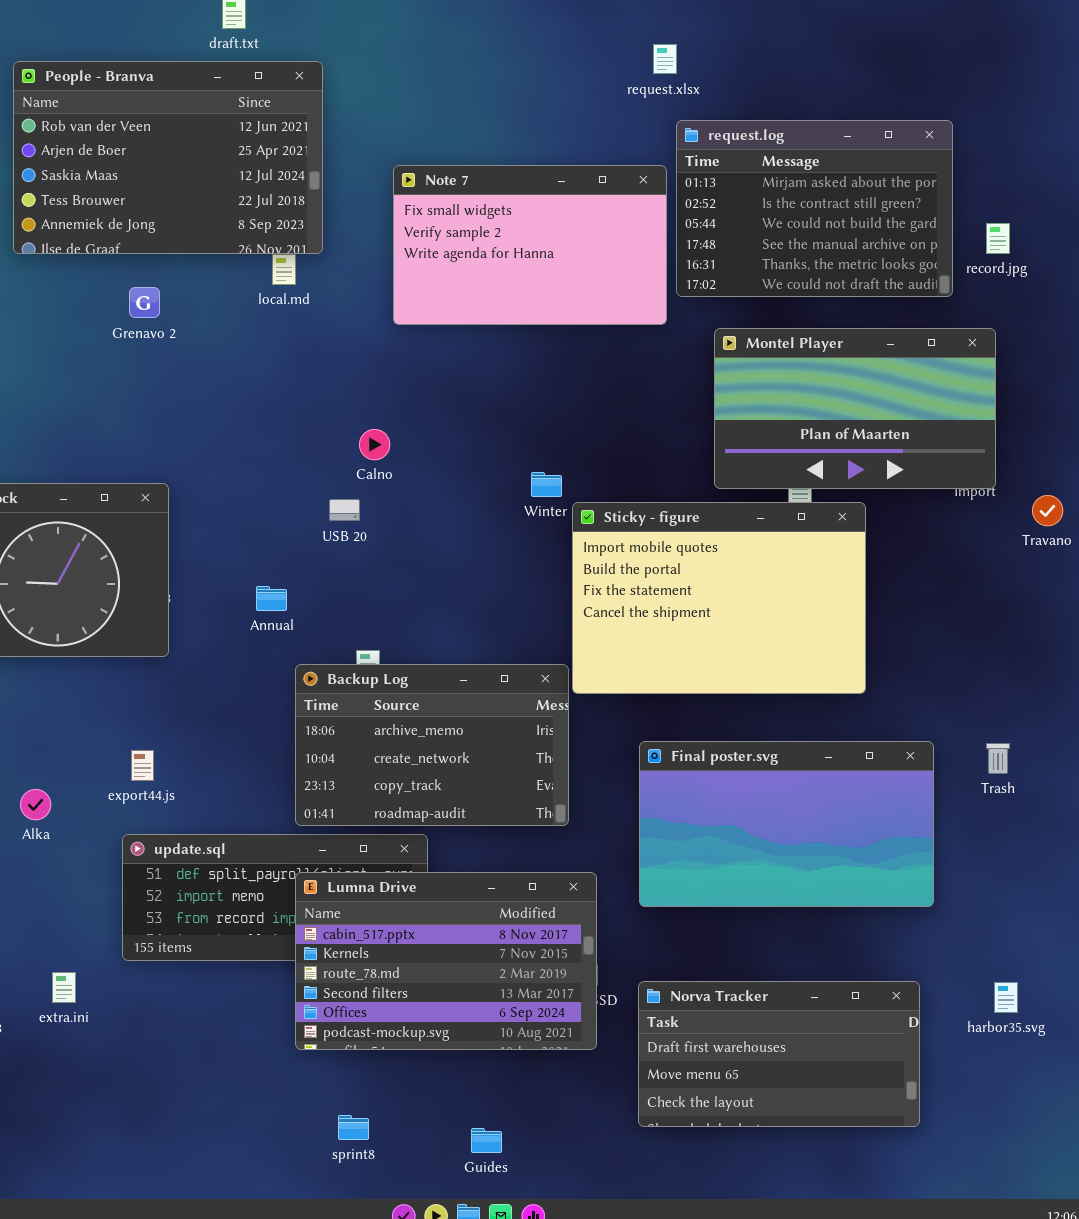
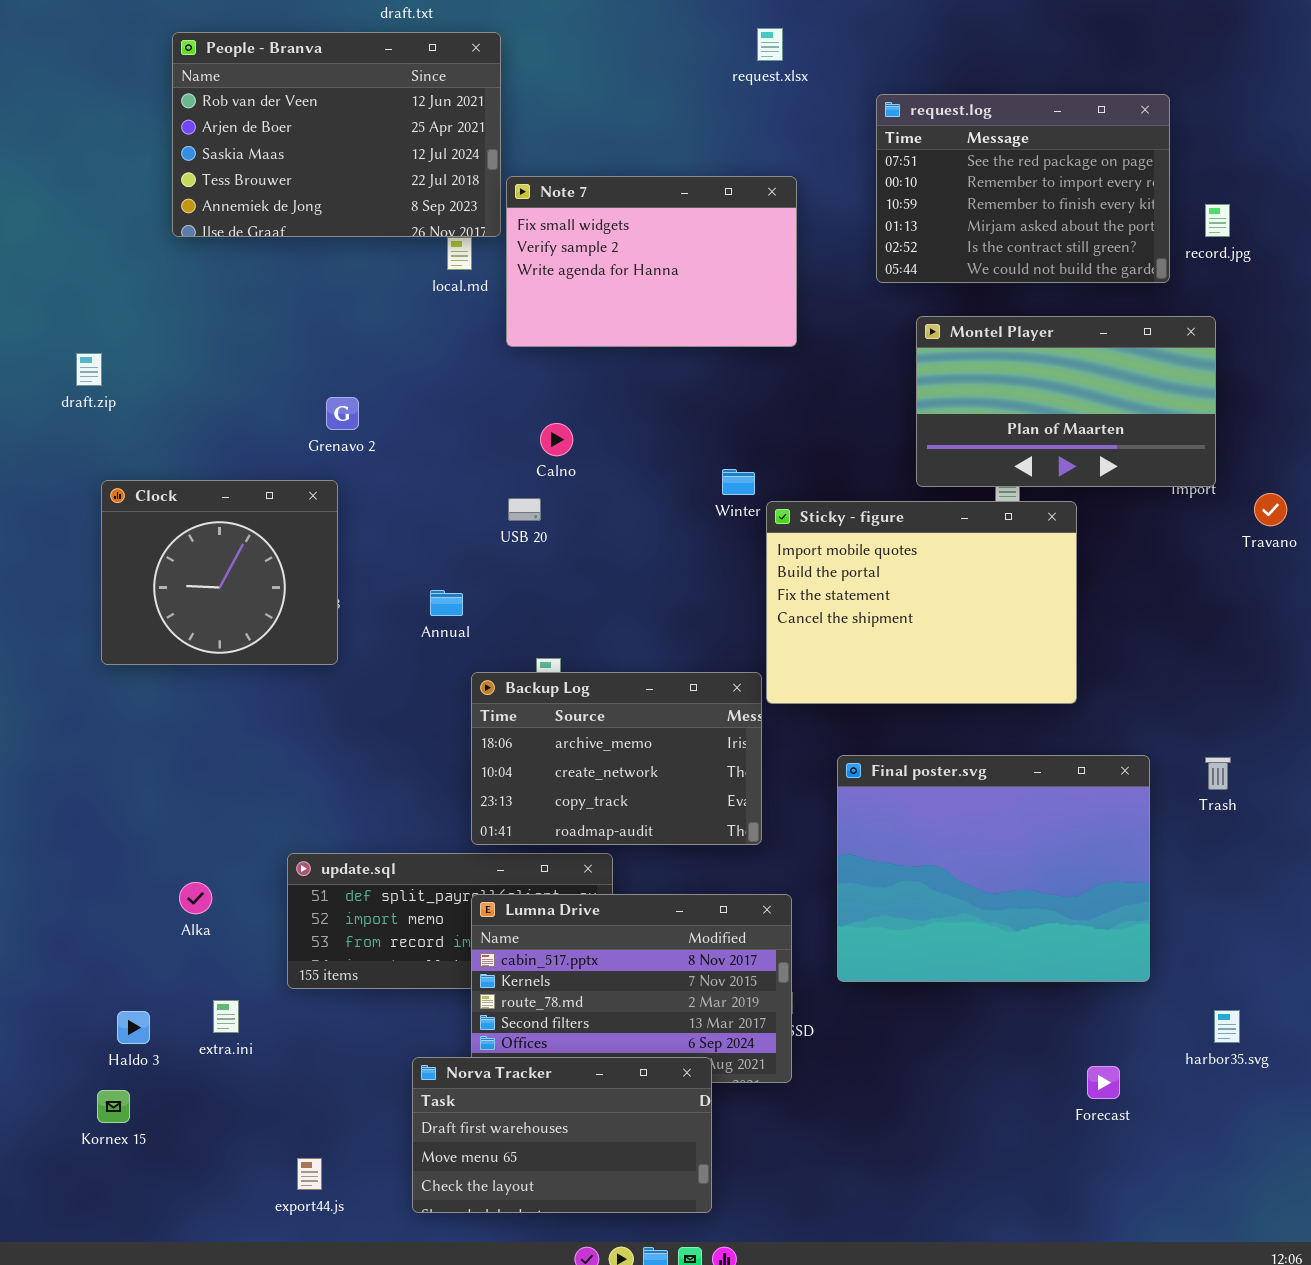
request.xlsx: [653,44,677,74] -> [757,28,783,61], moved
request.log: [676,120,953,297] -> [876,94,1170,283], scrolled up 3 rows
Note 7: [393,165,667,325] -> [506,176,797,347], moved
Grenavo 2: [129,287,160,318] -> [326,397,359,430], moved
Final poster.svg: [639,741,934,907] -> [837,755,1150,982], resized
export44.js: [131,750,154,781] -> [297,1158,322,1190], moved
Alka: [20,789,51,820] -> [179,882,212,914], moved
Norva Tracker: [638,981,920,1127] -> [412,1057,712,1213], moved

